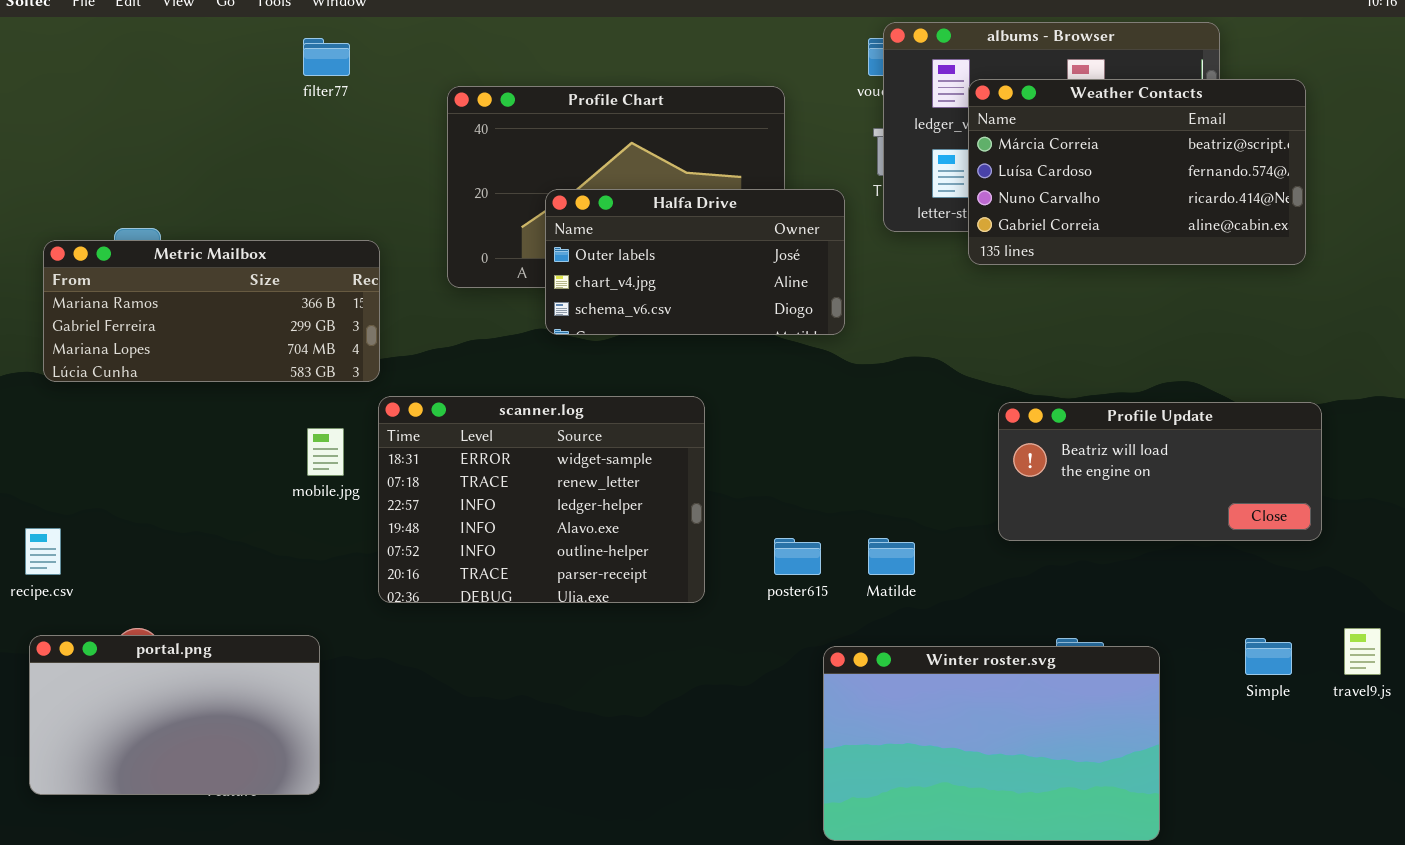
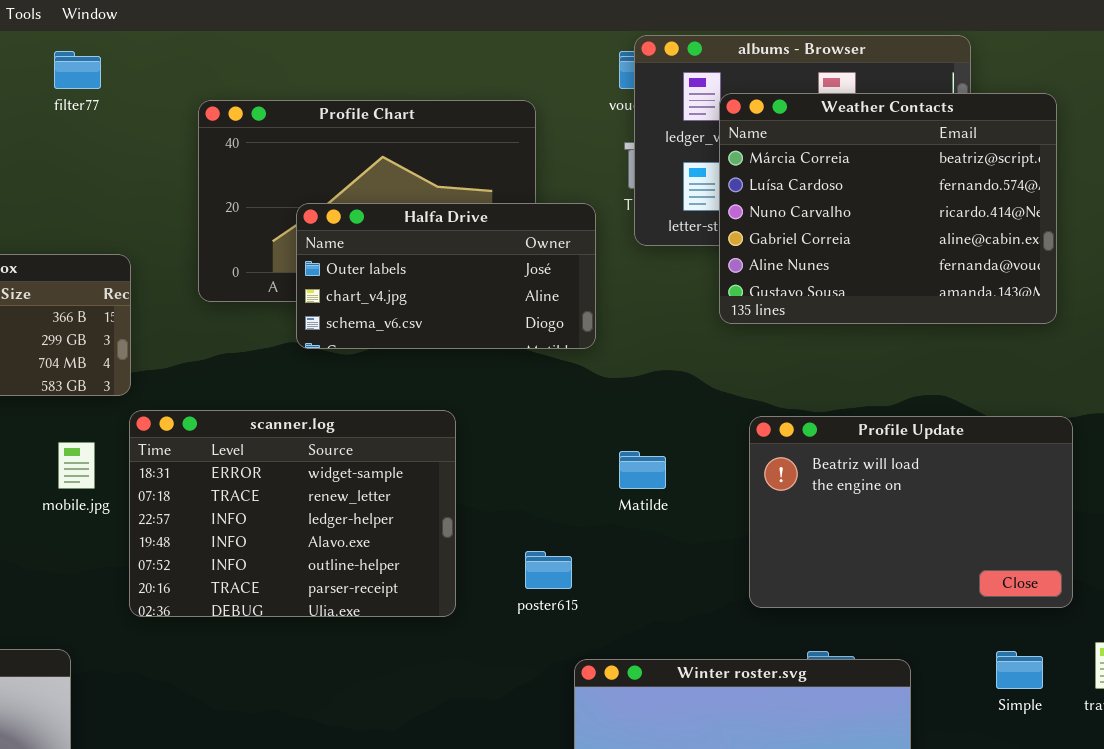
Weather Contacts: [968,79,1306,265] -> [719,93,1057,324], resized
Profile Update: [998,402,1322,541] -> [749,416,1073,608], resized
Matilde: [868,538,915,575] -> [619,451,666,489], moved

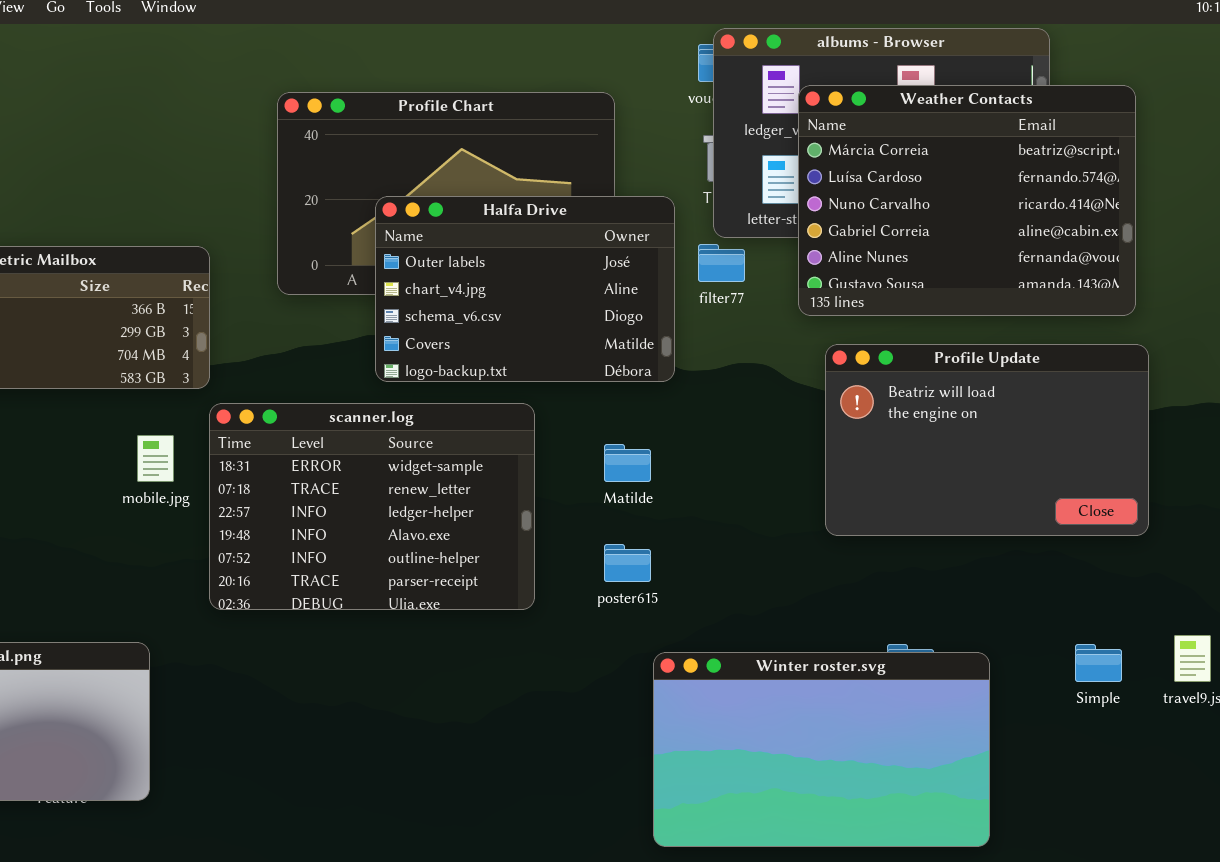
filter77: [54,51,101,89] -> [698,244,745,282], moved
Halfa Drive: [296,203,596,349] -> [375,196,675,382], resized
Profile Update: [749,416,1073,608] -> [825,344,1149,536], moved
Matilde: [619,451,666,489] -> [604,444,651,482], moved

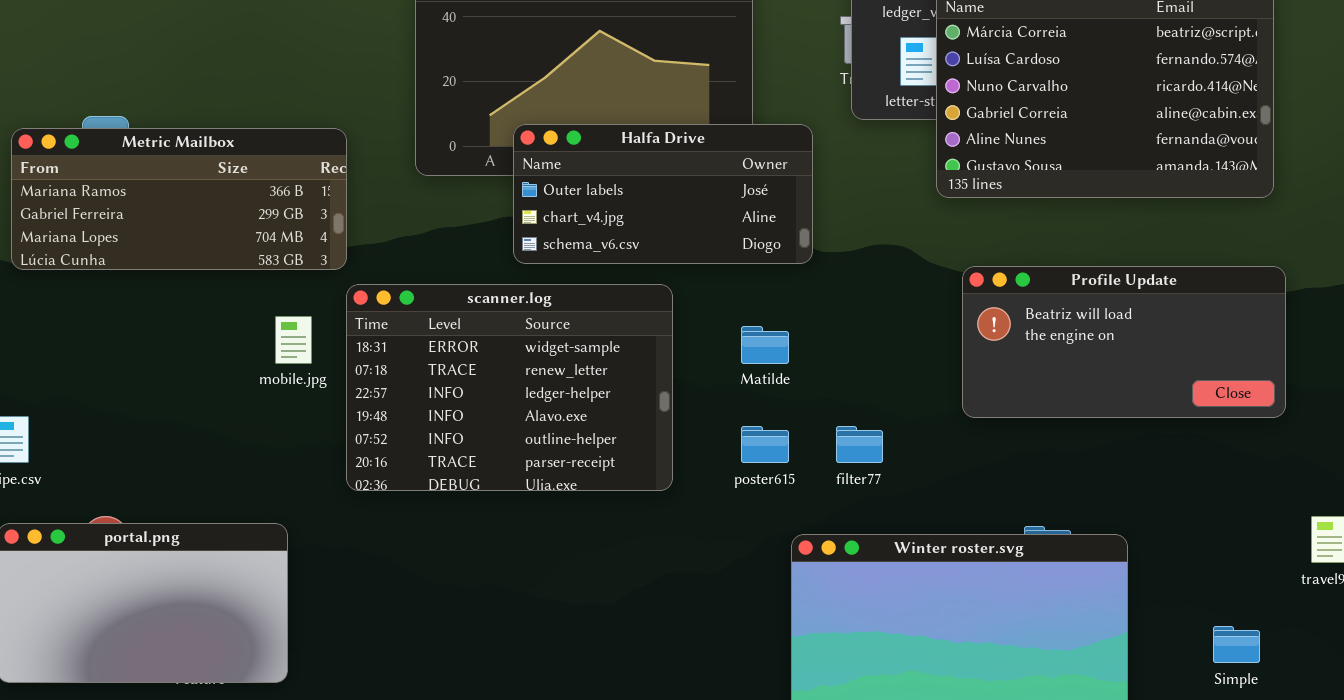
Halfa Drive: [375,196,675,382] -> [513,124,813,264], resized
filter77: [698,244,745,282] -> [836,426,883,463], moved
Profile Update: [825,344,1149,536] -> [962,266,1286,418], resized
Simple: [1075,644,1122,682] -> [1213,626,1260,663], moved

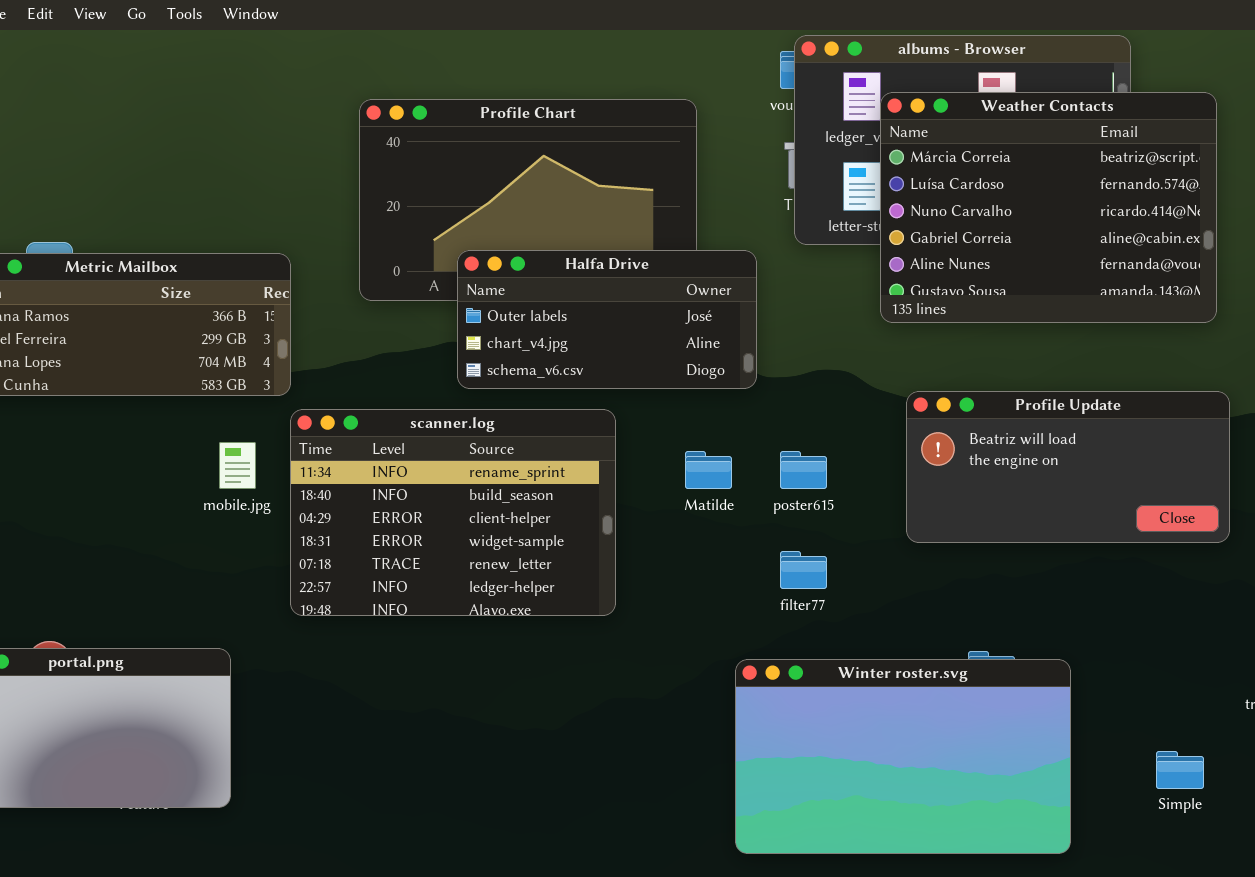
scanner.log: [346,284,673,491] -> [290,409,616,616], scrolled up 3 rows
poster615: [741,426,789,463] -> [780,451,827,489], moved

